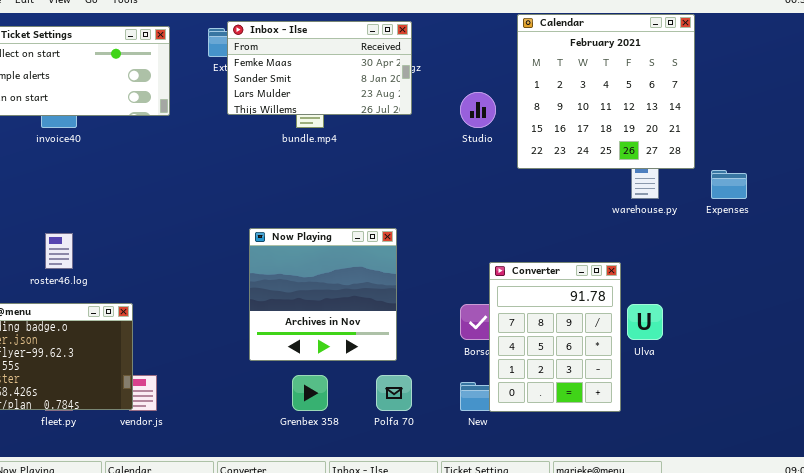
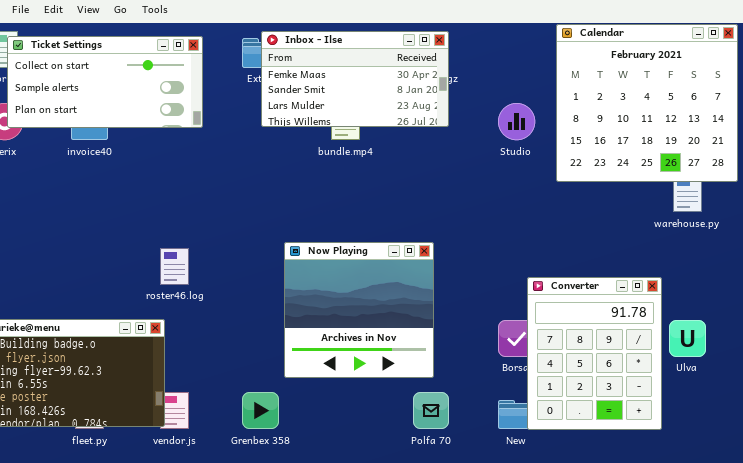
roster46.log: [45,233,73,269] -> [160,248,189,285], moved
Grenbex 358: [292,375,328,411] -> [242,392,279,429], moved

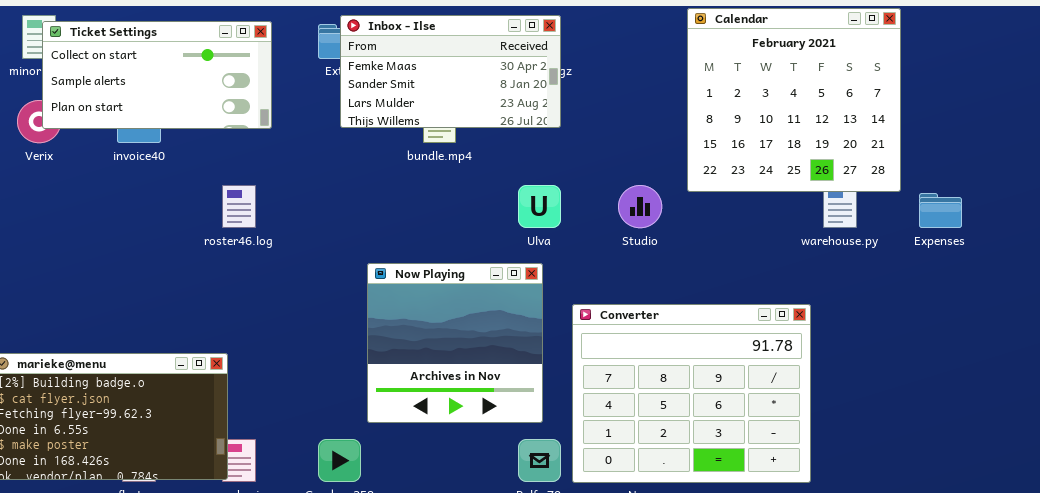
Studio: [498,103,535,140] -> [618,185,662,228], moved
roster46.log: [160,248,189,285] -> [222,185,256,228], moved
Converter: [527,277,662,430] -> [572,304,811,483], resized
Ulva: [669,320,706,357] -> [518,185,561,228], moved

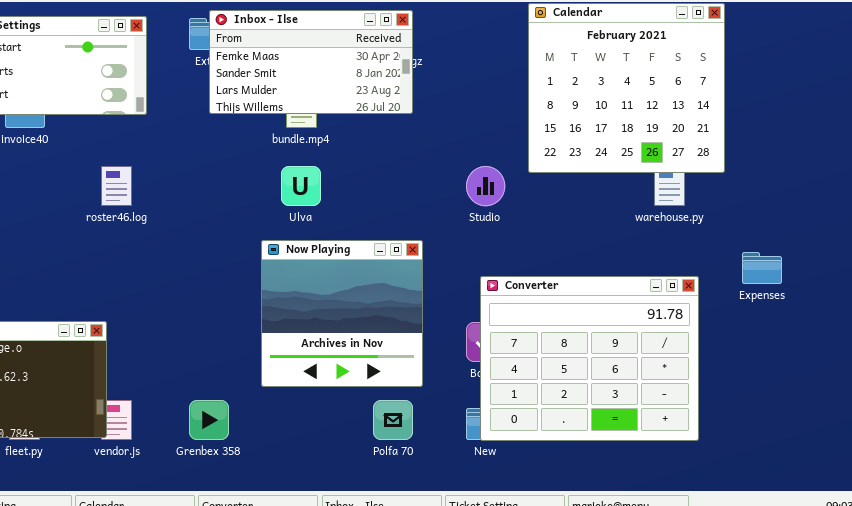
Ulva: [518,185,561,228] -> [281,166,321,206], moved
Expenses: [919,193,962,228] -> [742,252,782,284], moved
Now Playing: [367,263,543,423] -> [261,240,423,387], moved
Converter: [572,304,811,483] -> [480,276,699,441], moved

